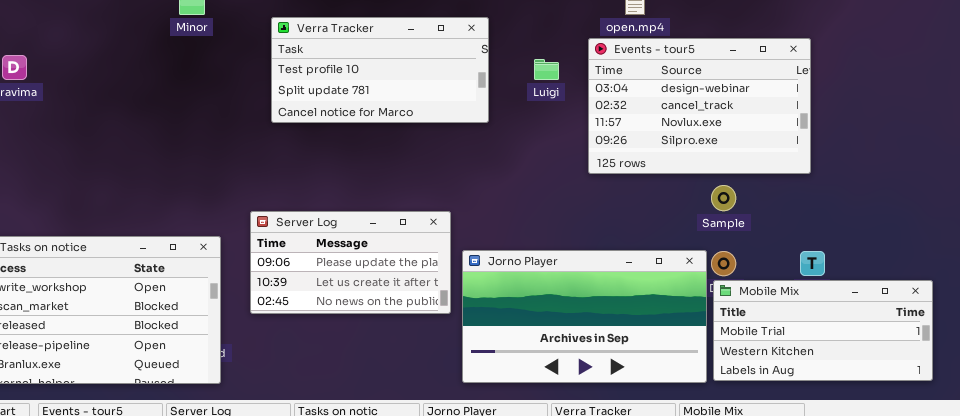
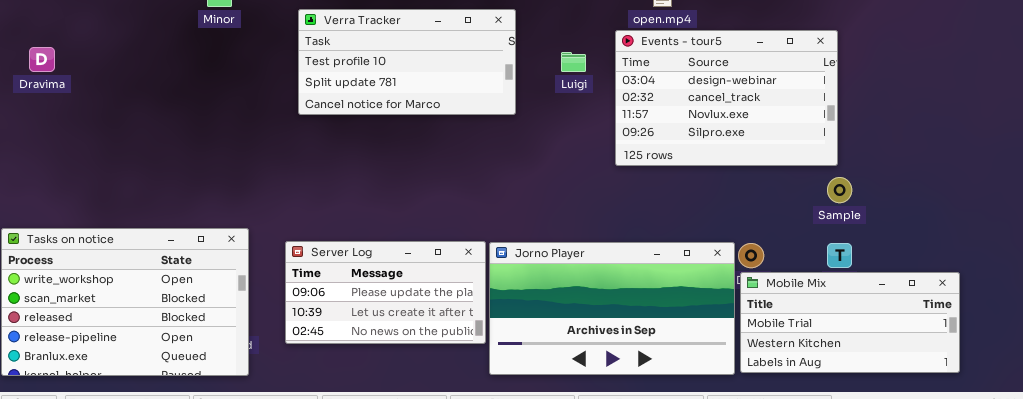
Sample: [711,185,736,211] -> [827,177,852,203], moved
Server Log: [250,211,451,314] -> [285,241,486,344], moved

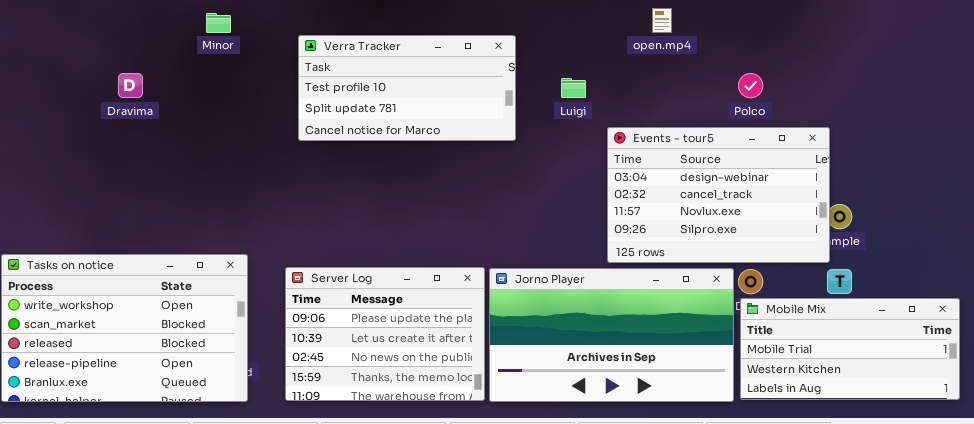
Events - tour5: [615,30,838,166] -> [607,127,830,263], moved
Dravima: [29,47,55,72] -> [118,73,143,98], moved
Server Log: [285,241,486,344] -> [285,267,485,401], resized

